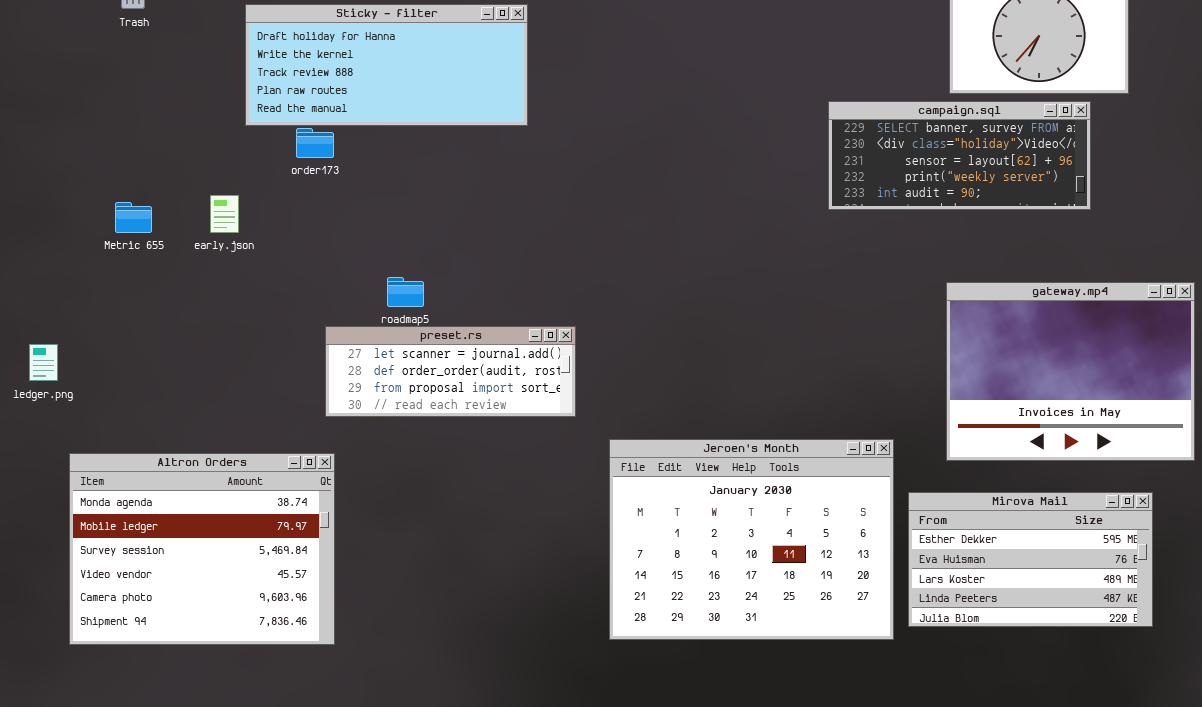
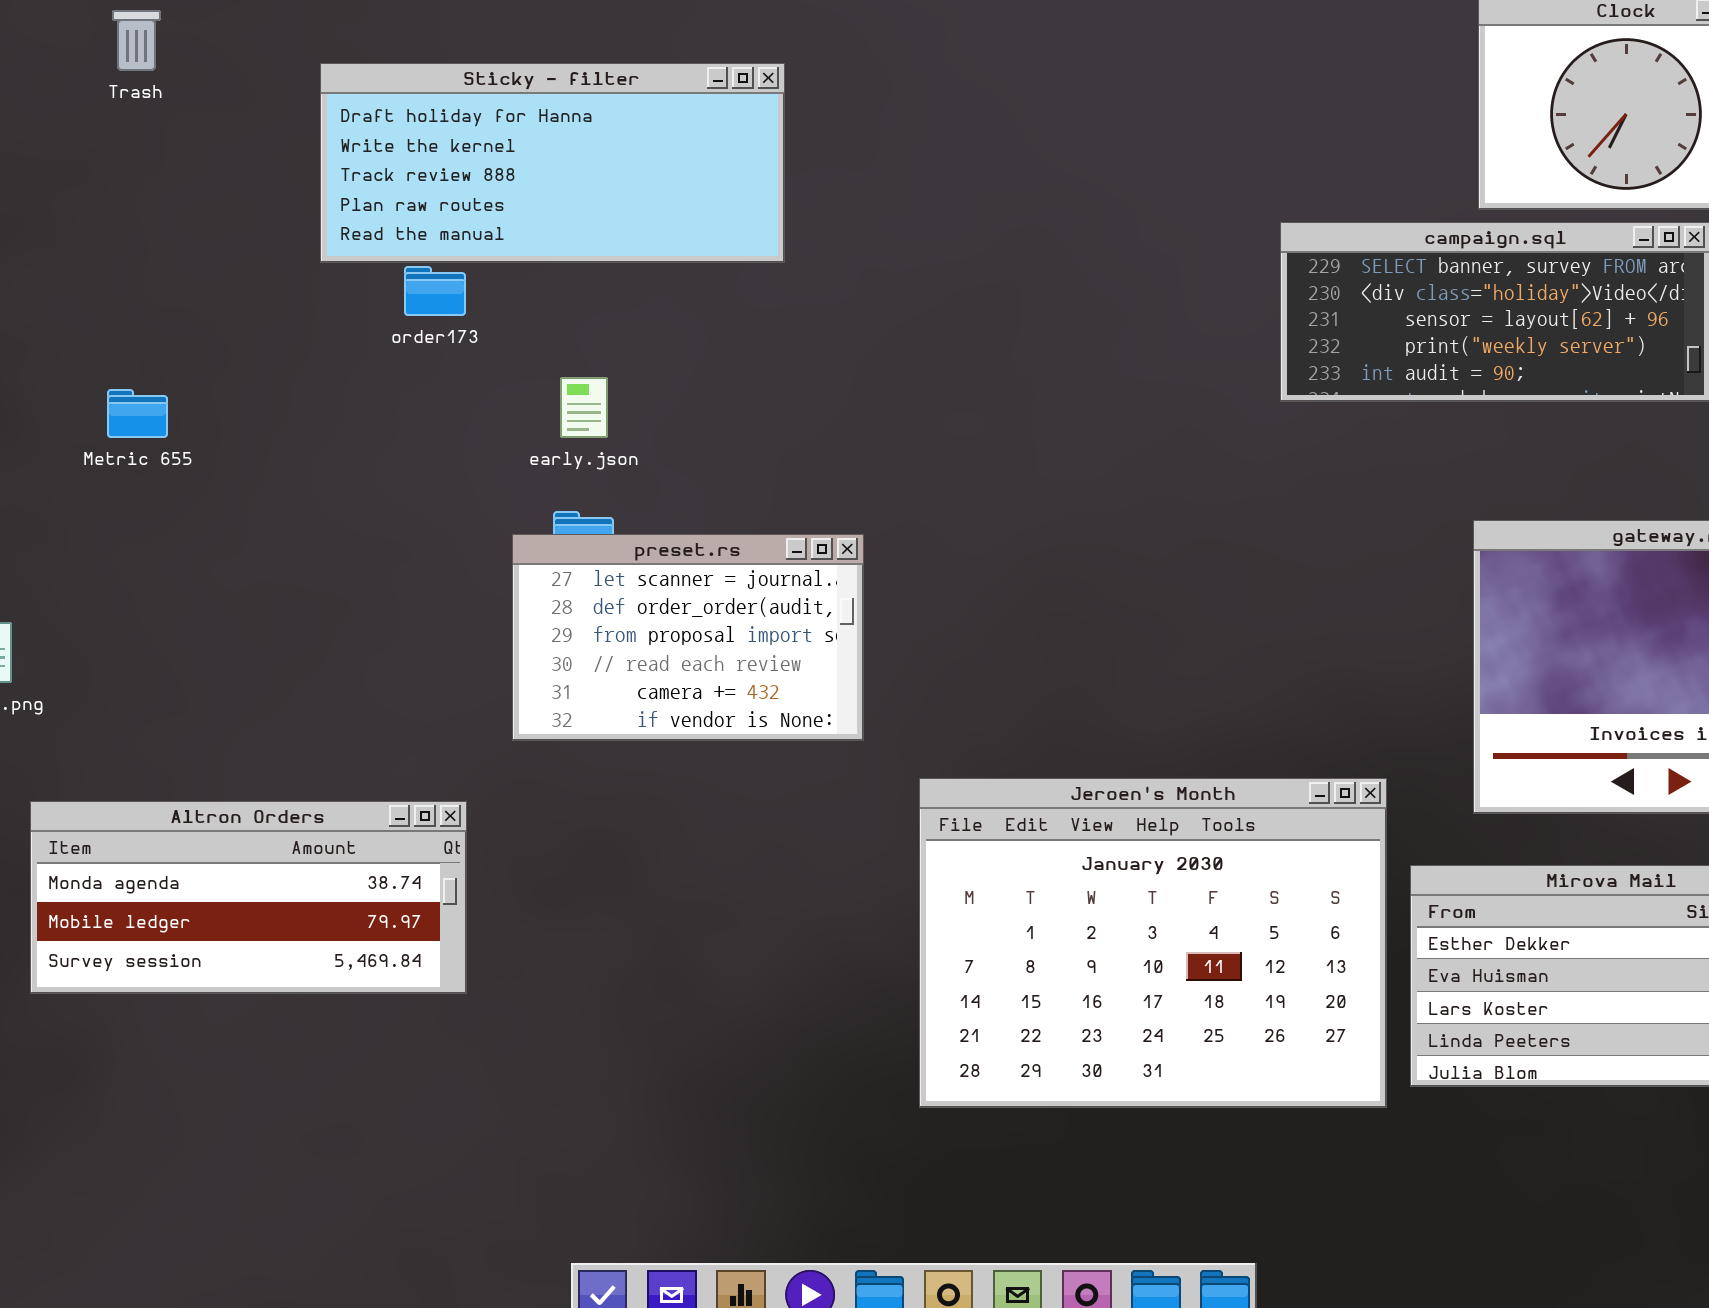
early.json: [210,195,239,233] -> [560,377,608,438], moved
preset.rs: [325,326,576,417] -> [512,534,864,741], resized
Altron Orders: [69,453,335,645] -> [30,801,467,994], resized

